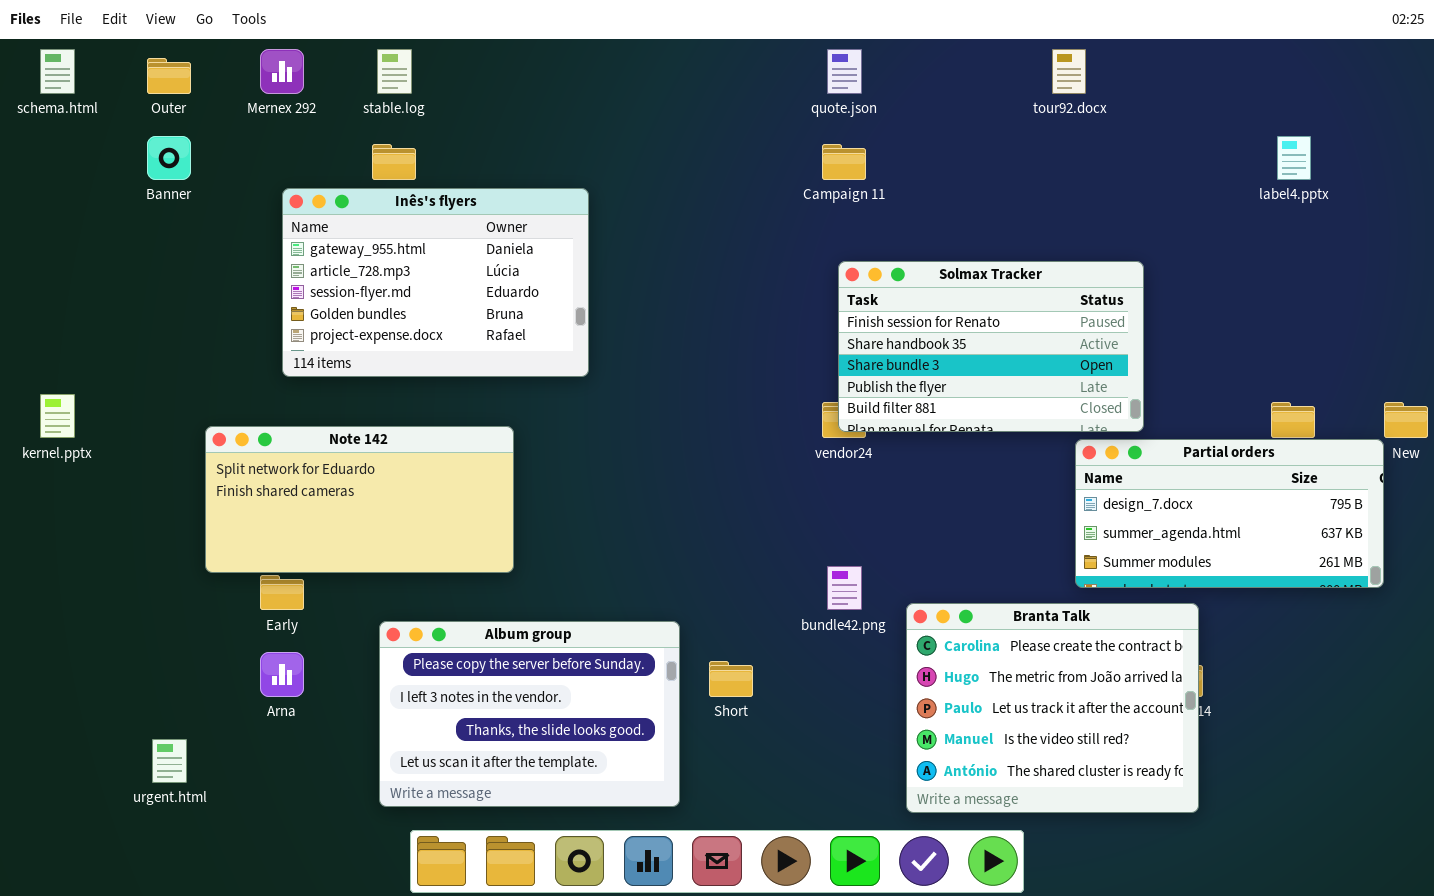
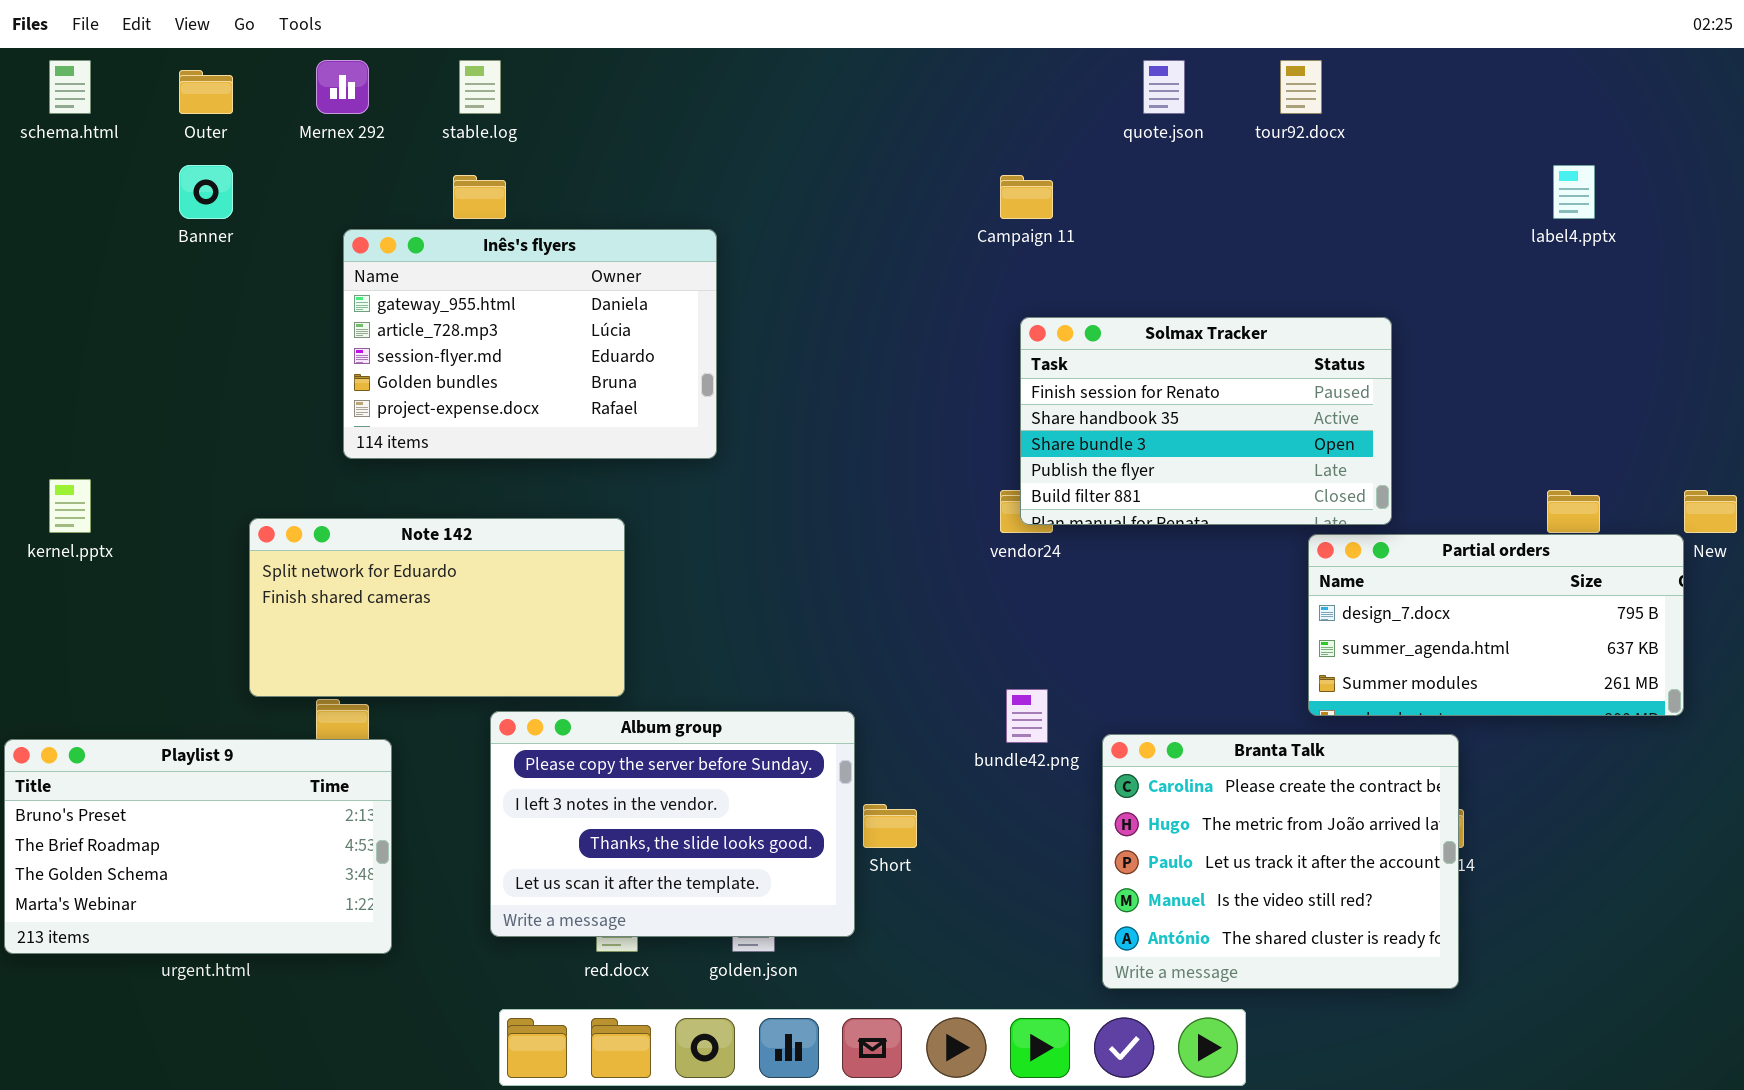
quote.json: [827,49,862,94] -> [1143,60,1185,114], moved
Playlist 9: none -> [4,739,392,954], opened
Album group: [379,621,680,807] -> [490,711,855,937], moved

